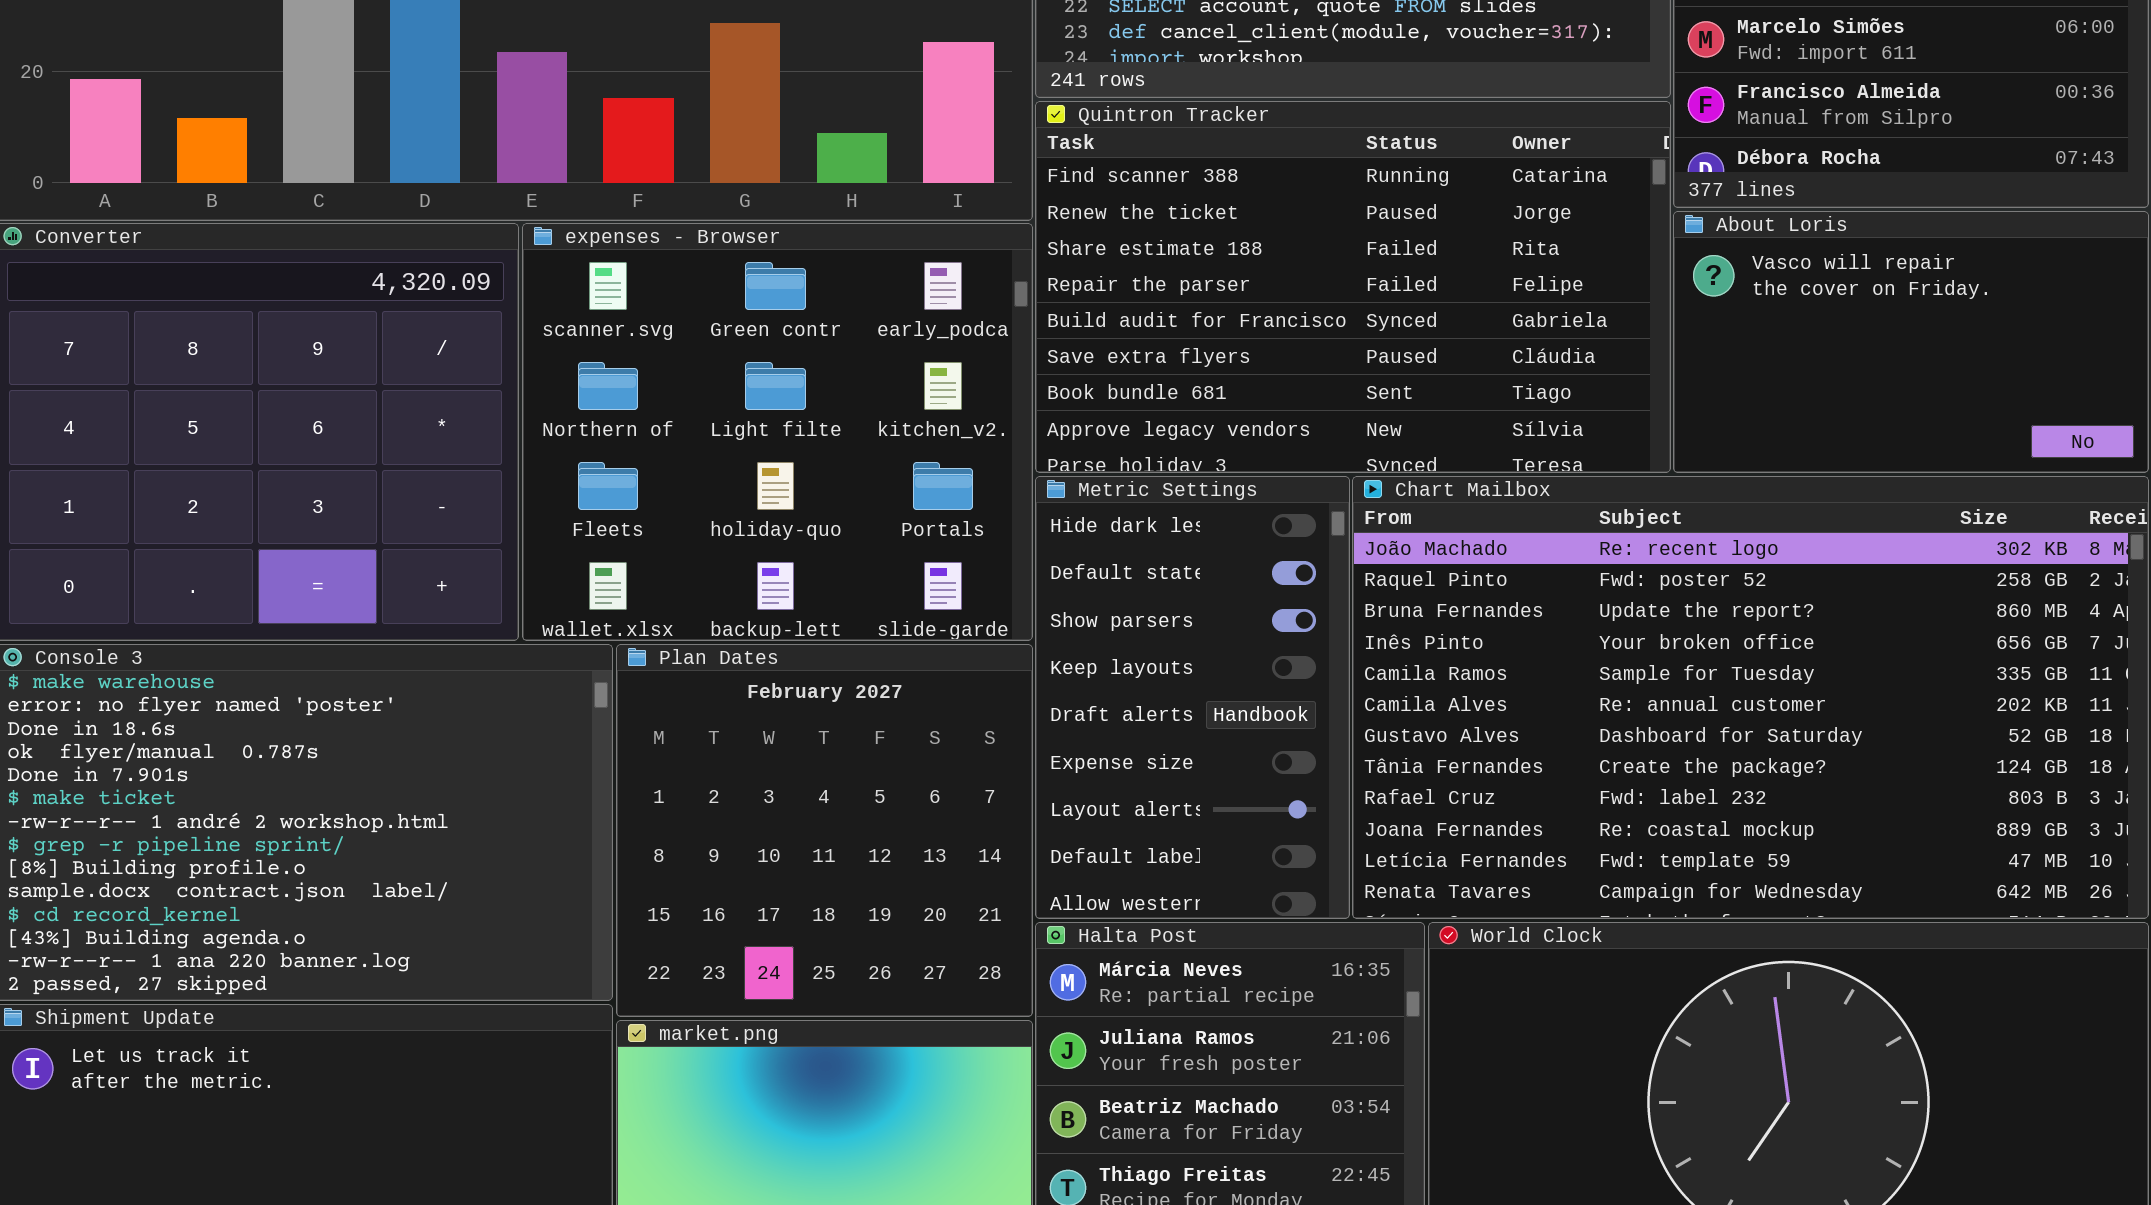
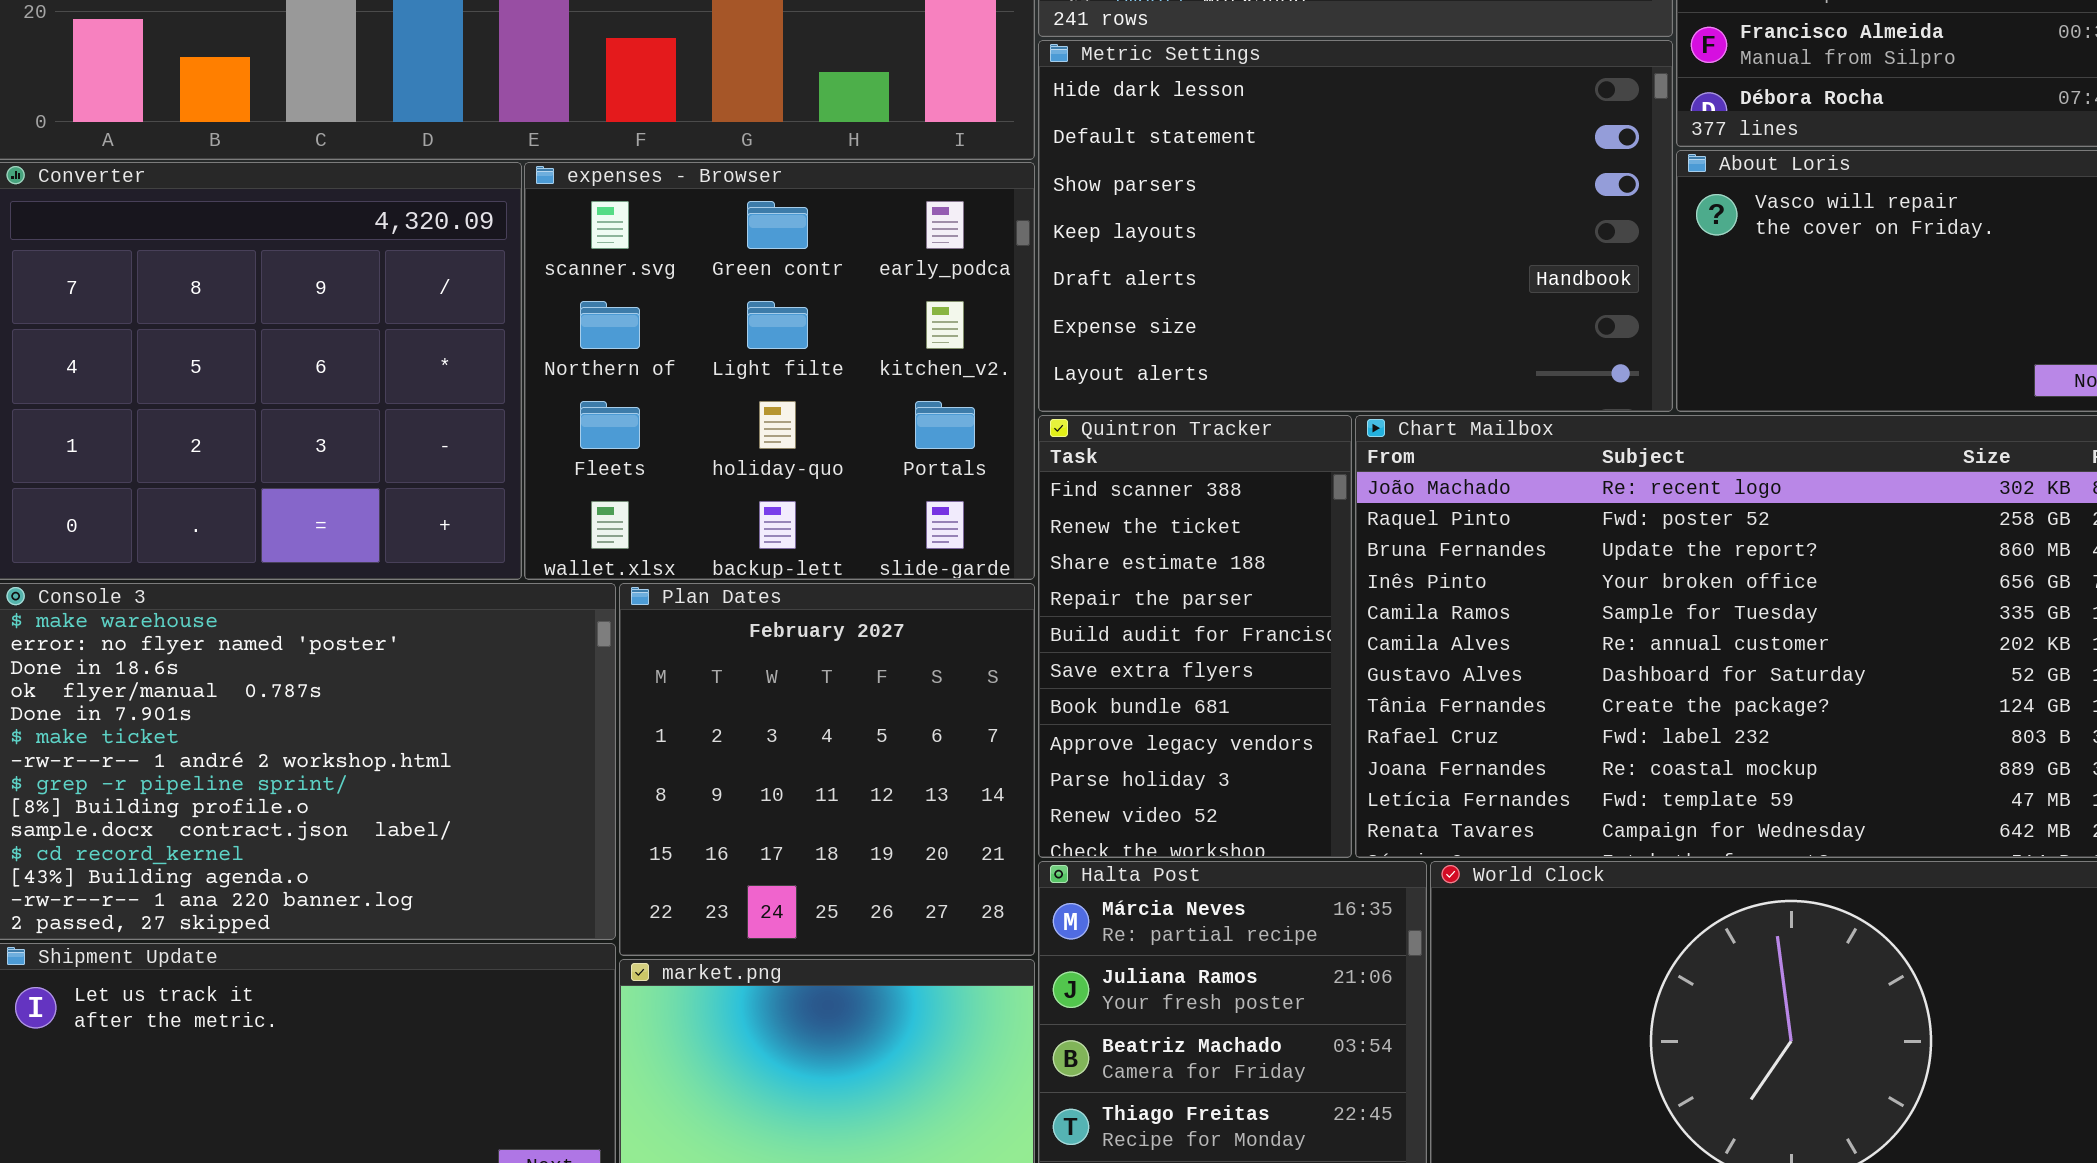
Quintron Tracker: [1035,101,1671,473] -> [1038,415,1352,858], moved, resized
Metric Settings: [1035,476,1350,919] -> [1038,40,1673,412], moved, resized

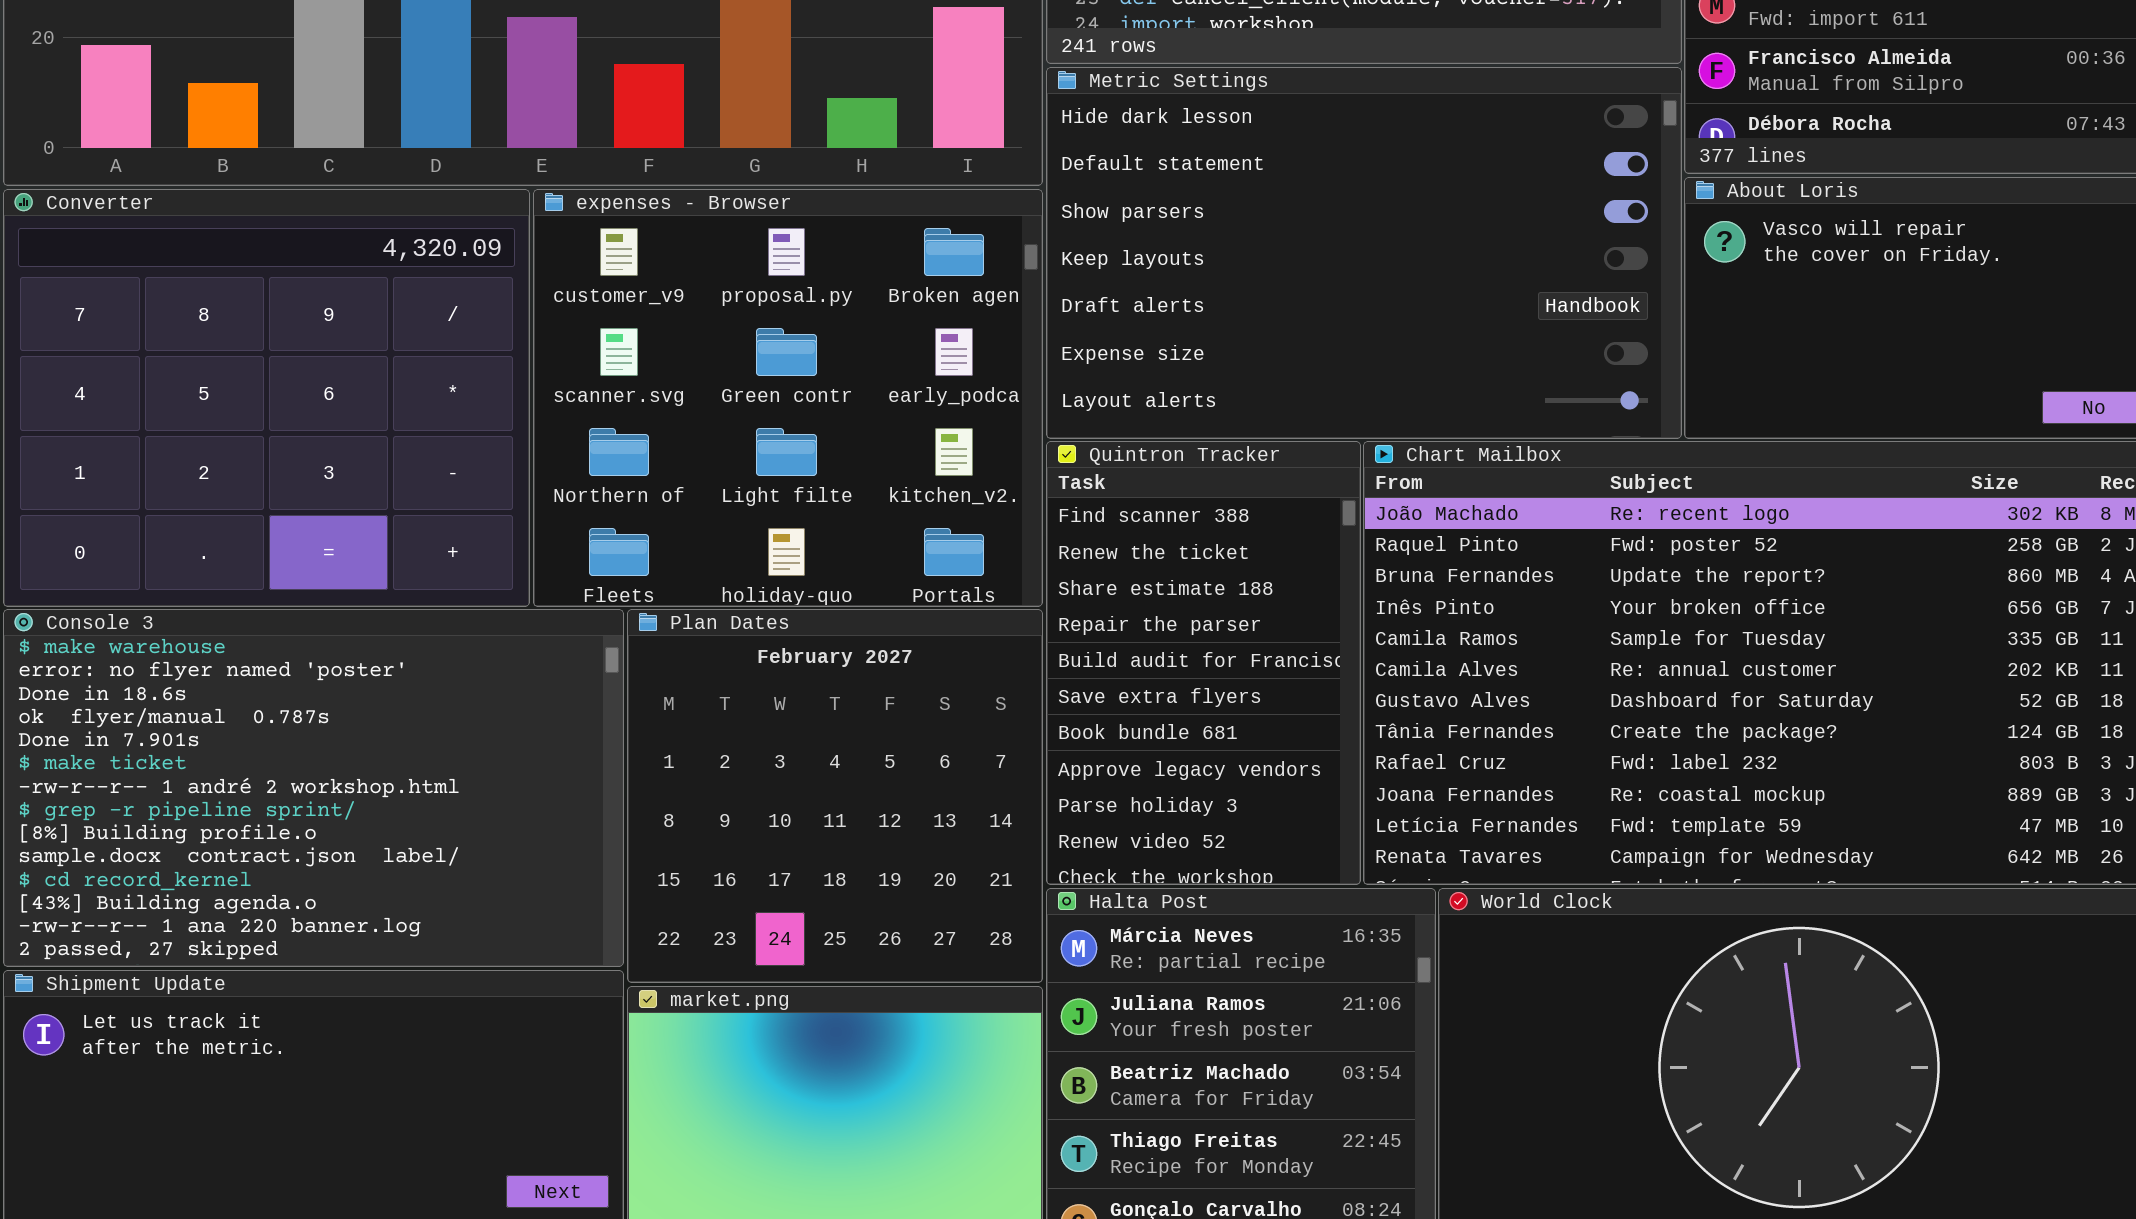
expenses - Browser: [524,162,1035,580] -> [533,189,1043,607], scrolled up 1 row

